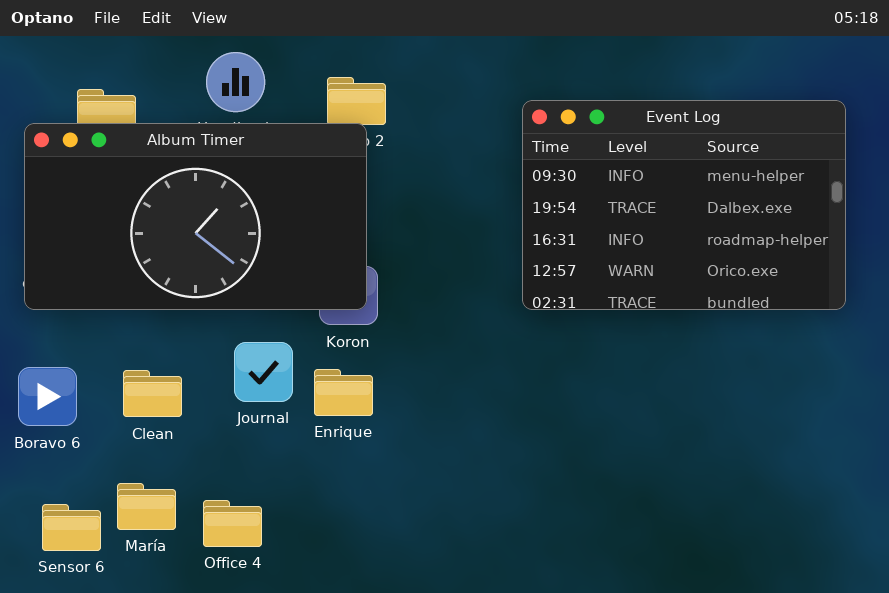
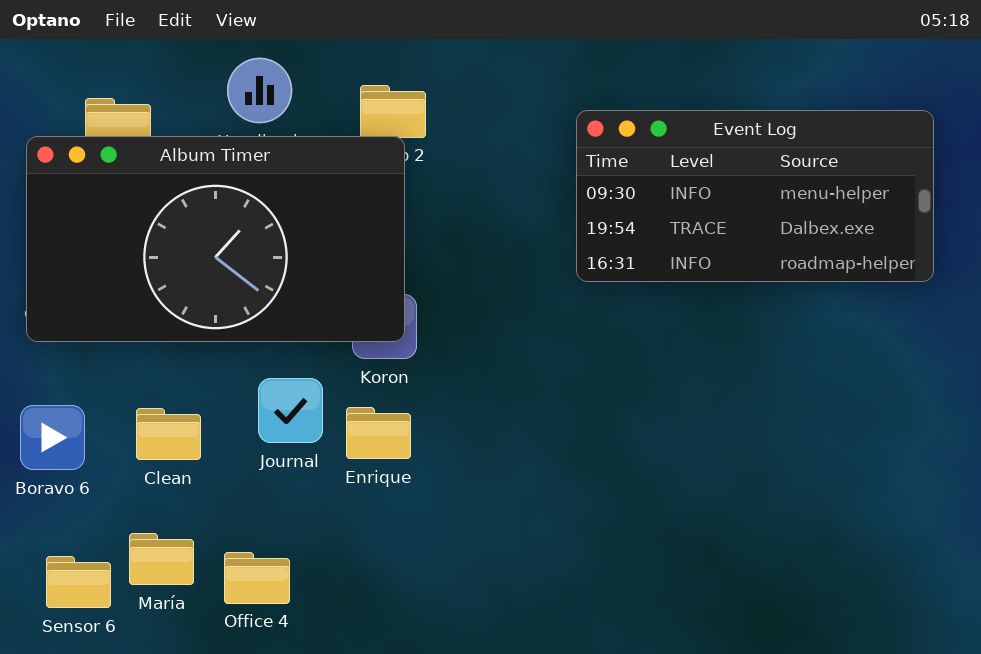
Event Log: [522,100,846,310] -> [576,110,934,282], resized

